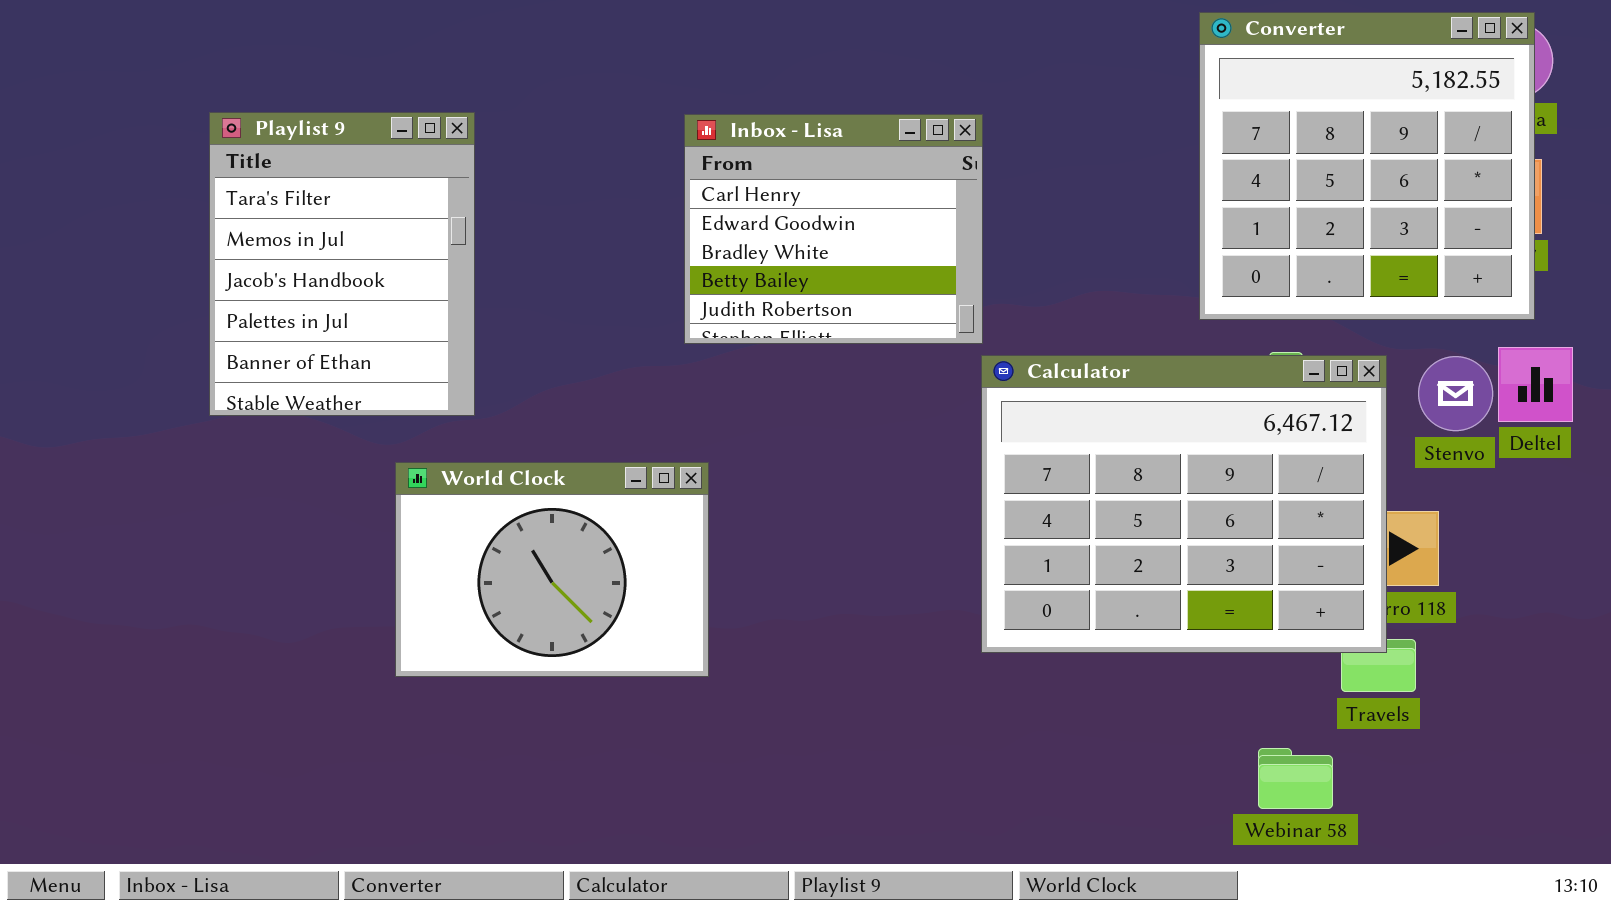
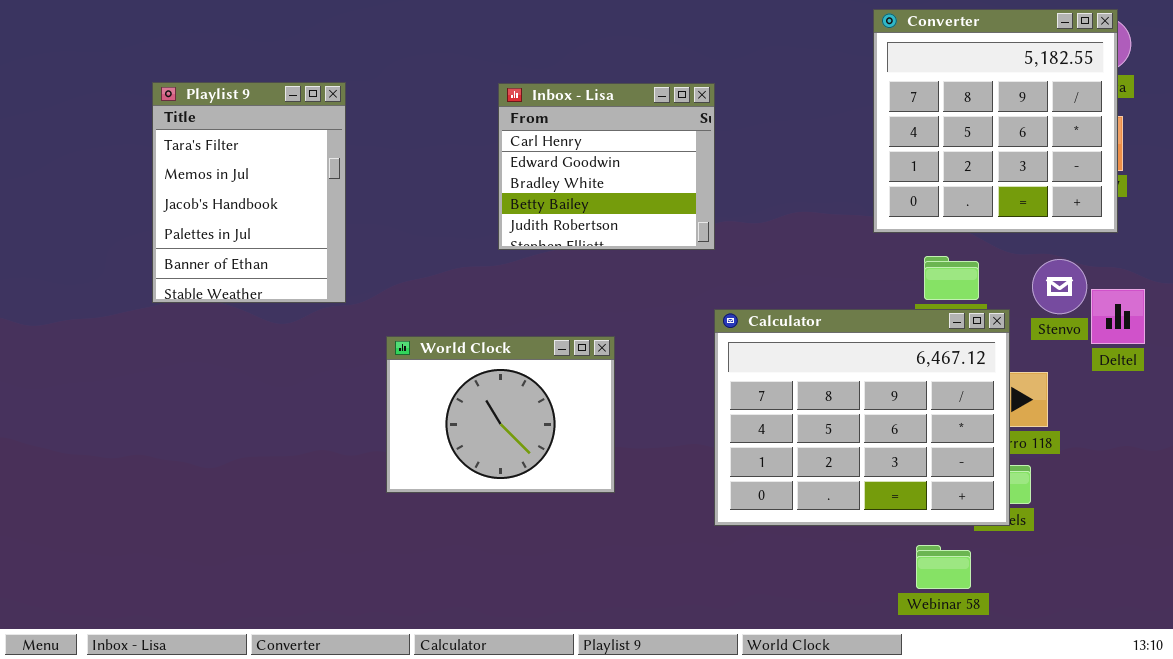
Deltel: [1498,347,1573,422] -> [1091,289,1145,344], moved
Calculator: [981,355,1387,653] -> [714,309,1010,526], moved
World Clock: [395,462,709,677] -> [386,336,615,493], moved

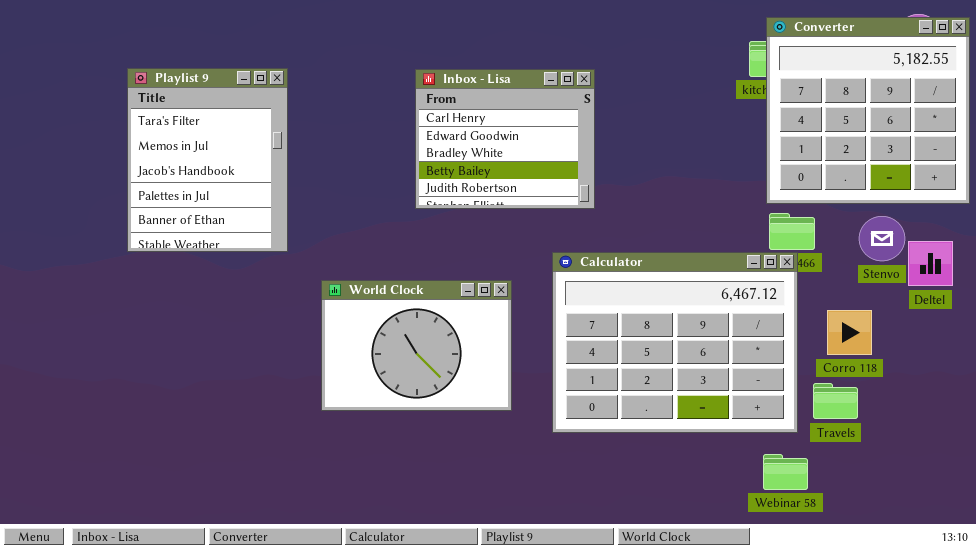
Converter: [873,9,1118,233] -> [766,17,970,204], moved
Calculator: [714,309,1010,526] -> [552,252,798,433], moved

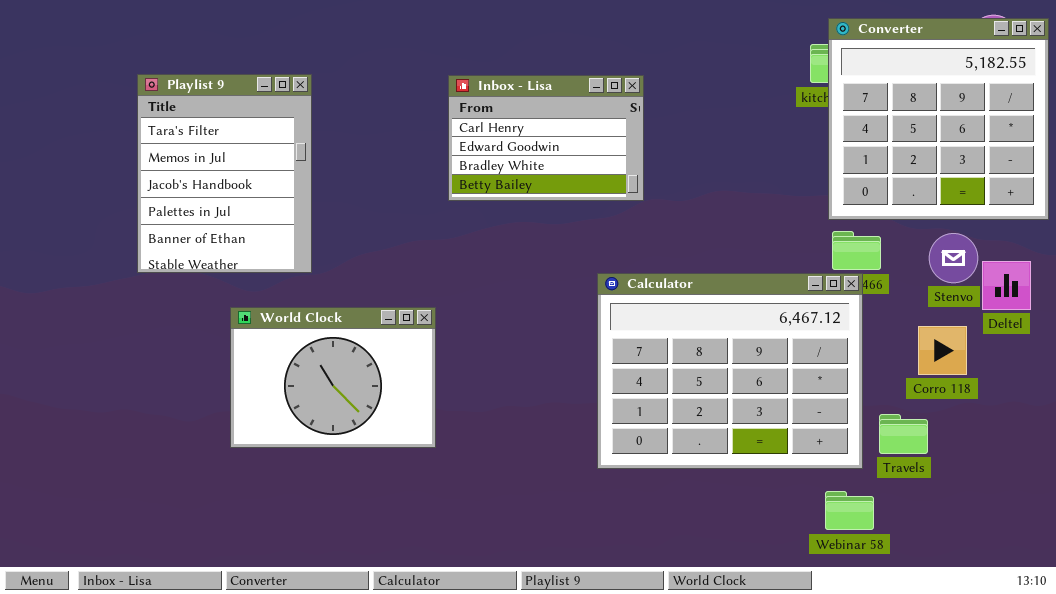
Inbox - Lisa: [415,69,595,209] -> [448,75,644,201], resized
World Clock: [321,280,512,411] -> [230,307,436,448], moved
Corro 118: [827,310,872,355] -> [918,326,967,375], moved

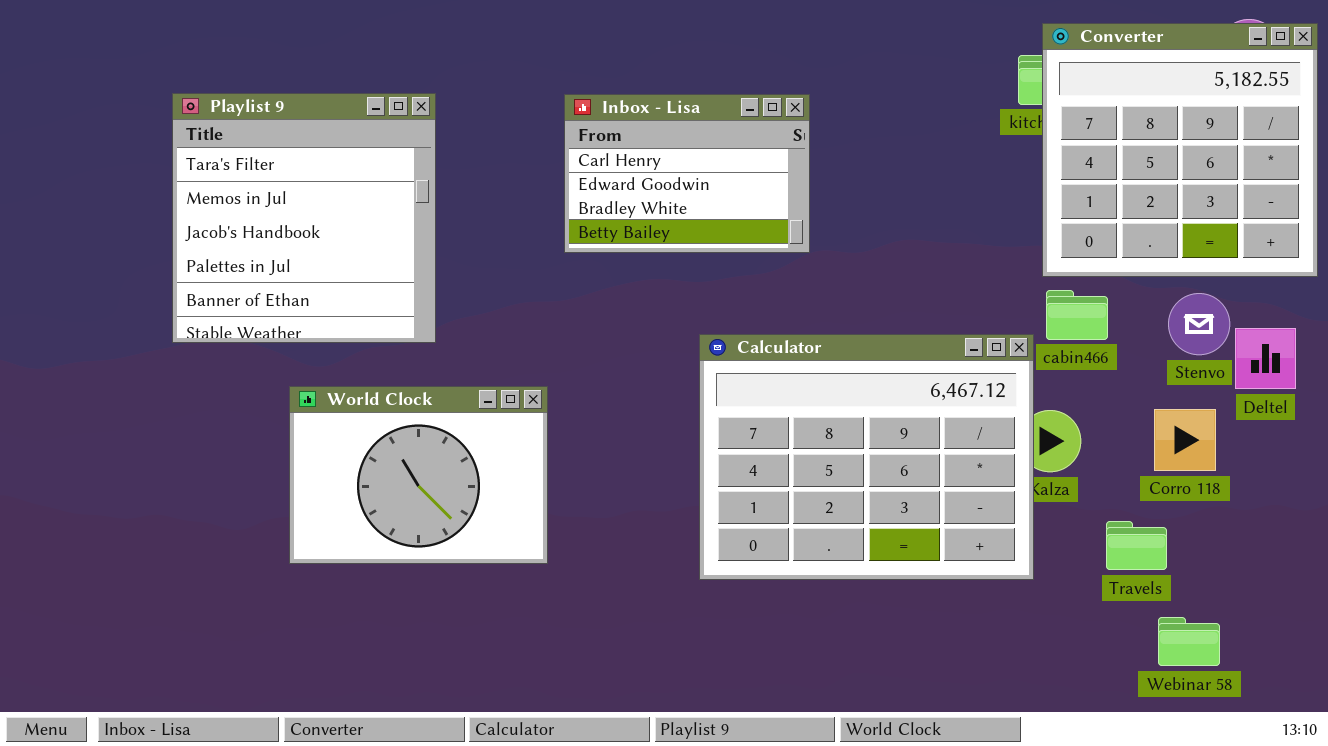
Playlist 9: [137,74,312,273] -> [172,93,436,343], resized
Calculator: [597,273,863,469] -> [699,334,1034,580], moved
Webinar 58: [825,491,874,530] -> [1158,617,1220,666], moved

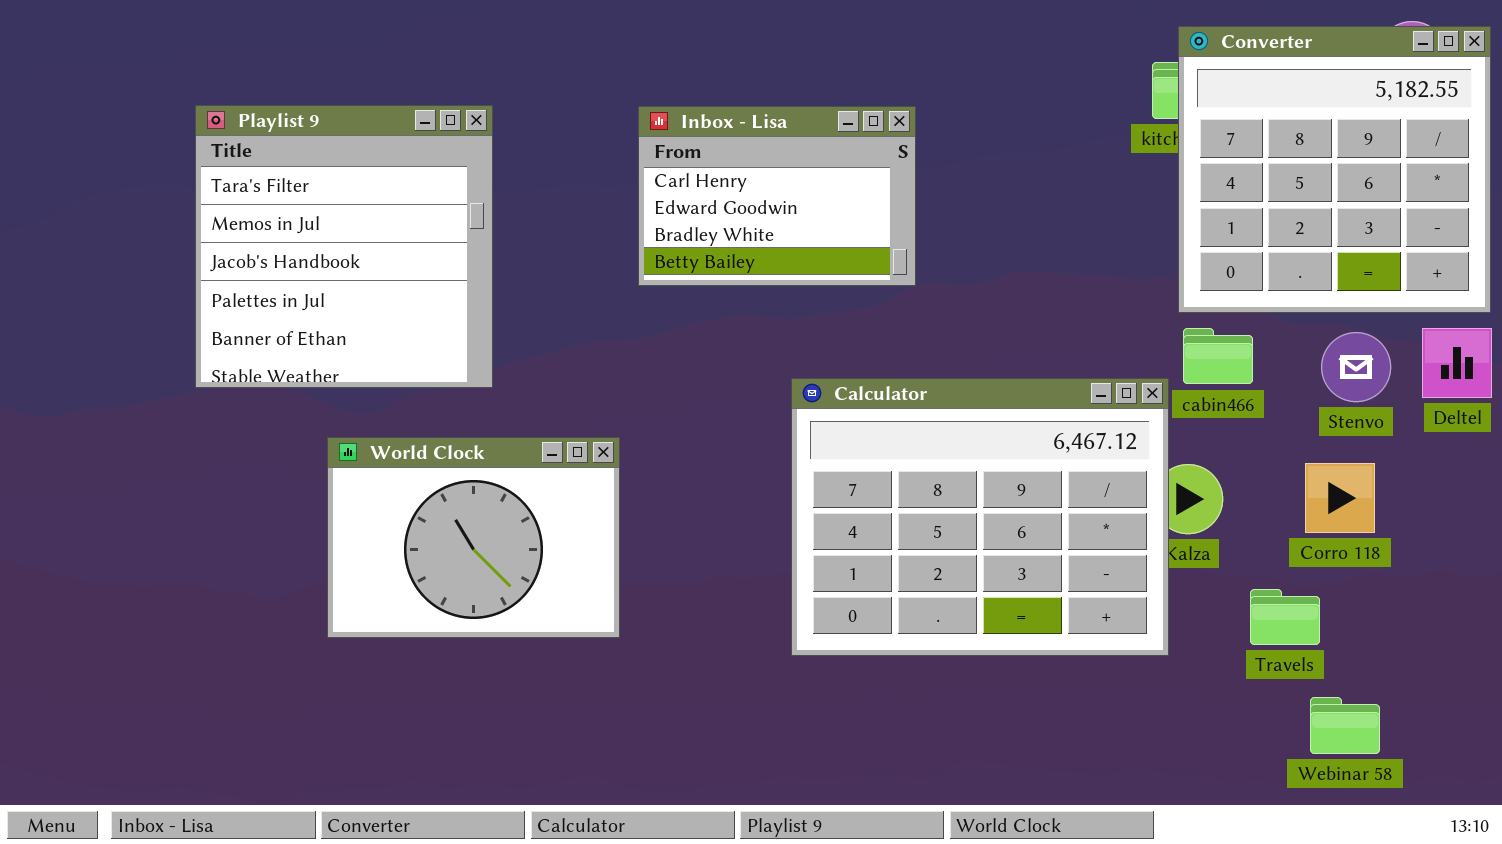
Deltel: [1235,328,1296,389] -> [1422,328,1492,398], moved

